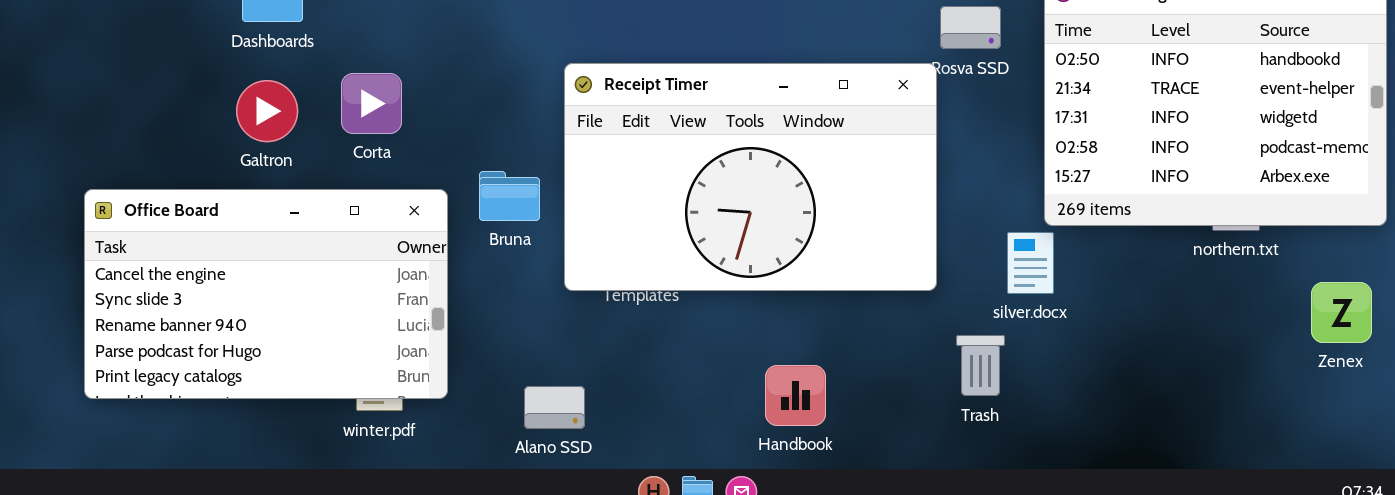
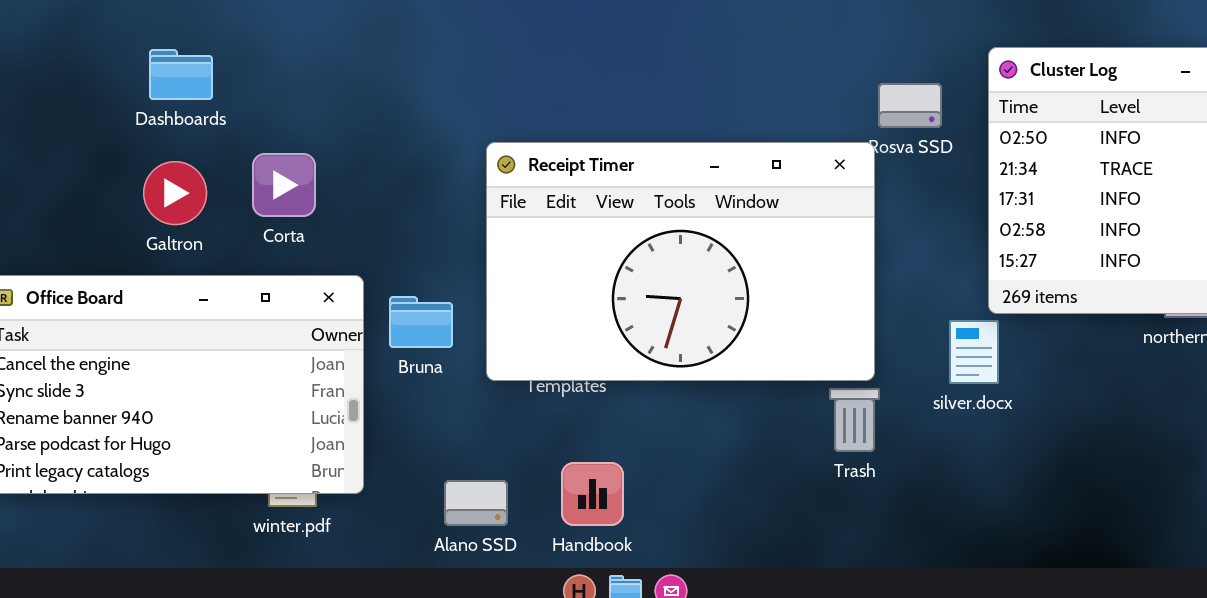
Bruna: [479,171,540,221] -> [389,296,453,348], moved
Trash: [956,335,1005,396] -> [829,388,880,452], moved
Handbook: [765,365,826,426] -> [561,462,624,526], moved

